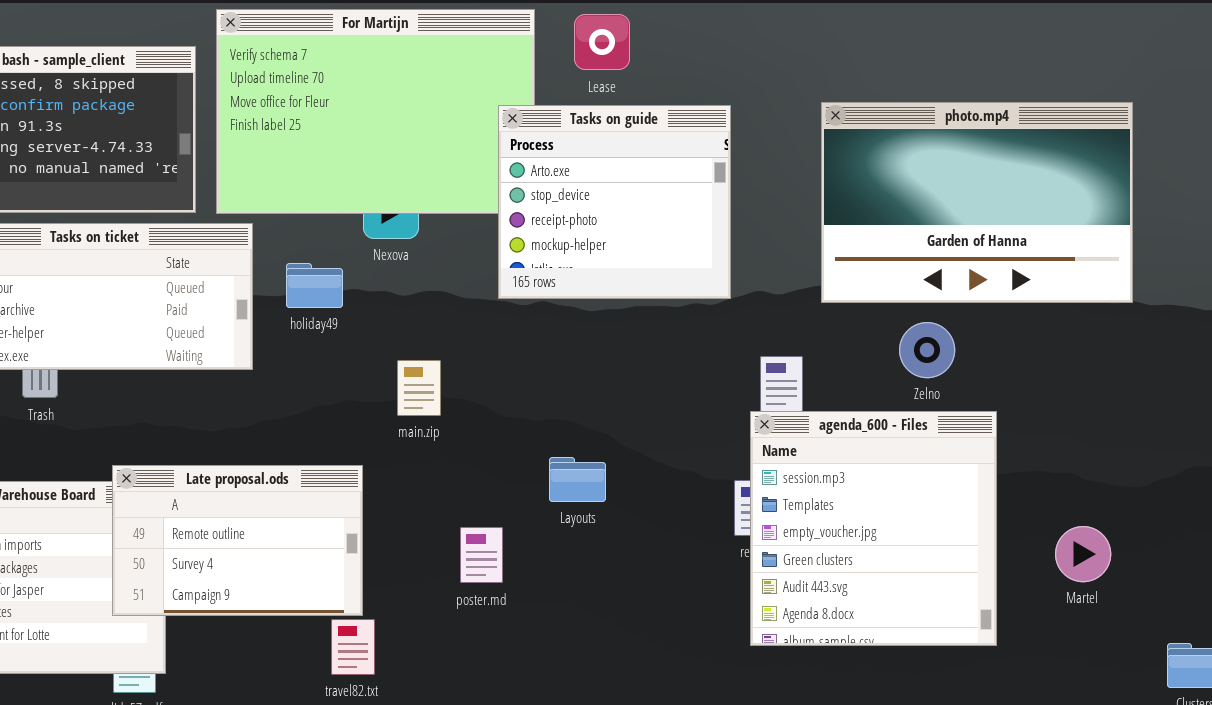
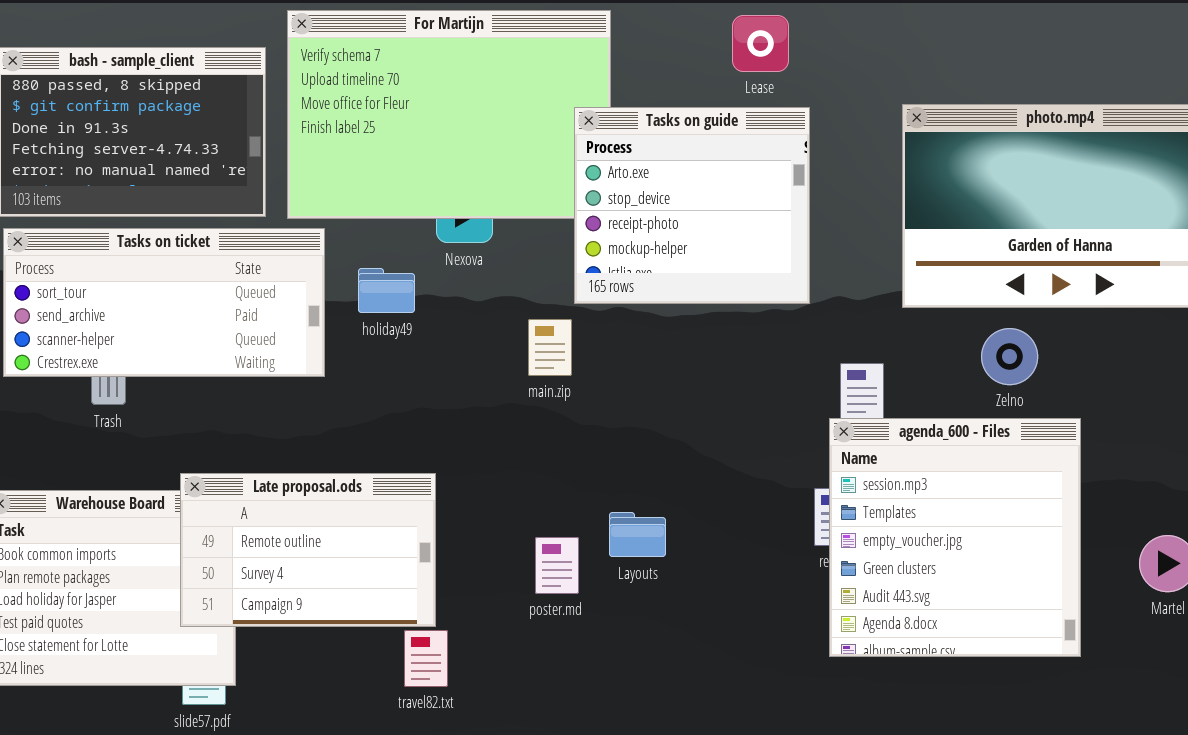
Lease: [574,14,630,70] -> [732,15,789,72], moved
main.zip: [397,360,441,416] -> [528,319,572,376], moved
Layouts: [549,457,606,502] -> [609,512,666,557], moved

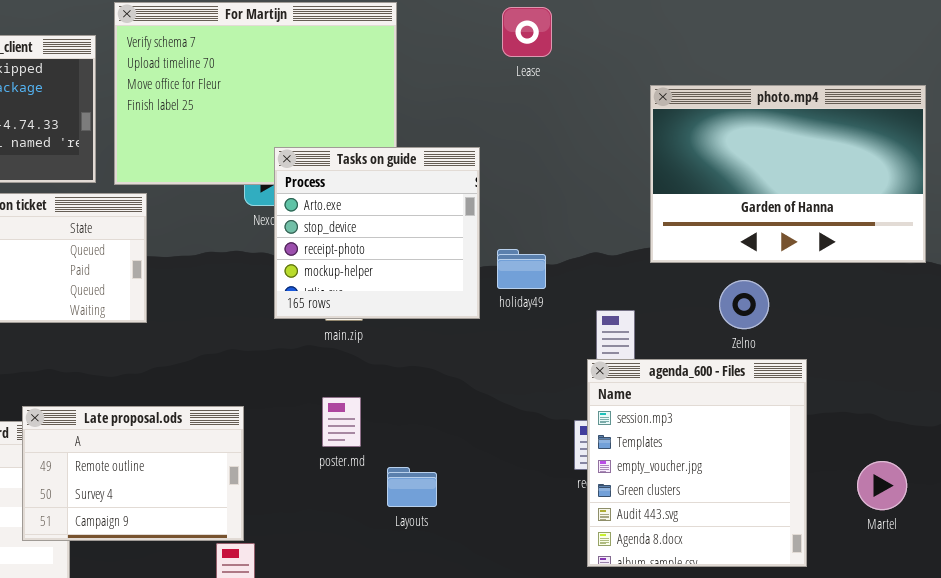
Tasks on guide: [574,107,810,304] -> [274,147,480,319], moved
holiday49: [358,268,415,313] -> [497,249,546,289], moved
Layouts: [609,512,666,557] -> [387,467,437,507], moved
poster.md: [535,537,579,594] -> [322,397,361,447], moved

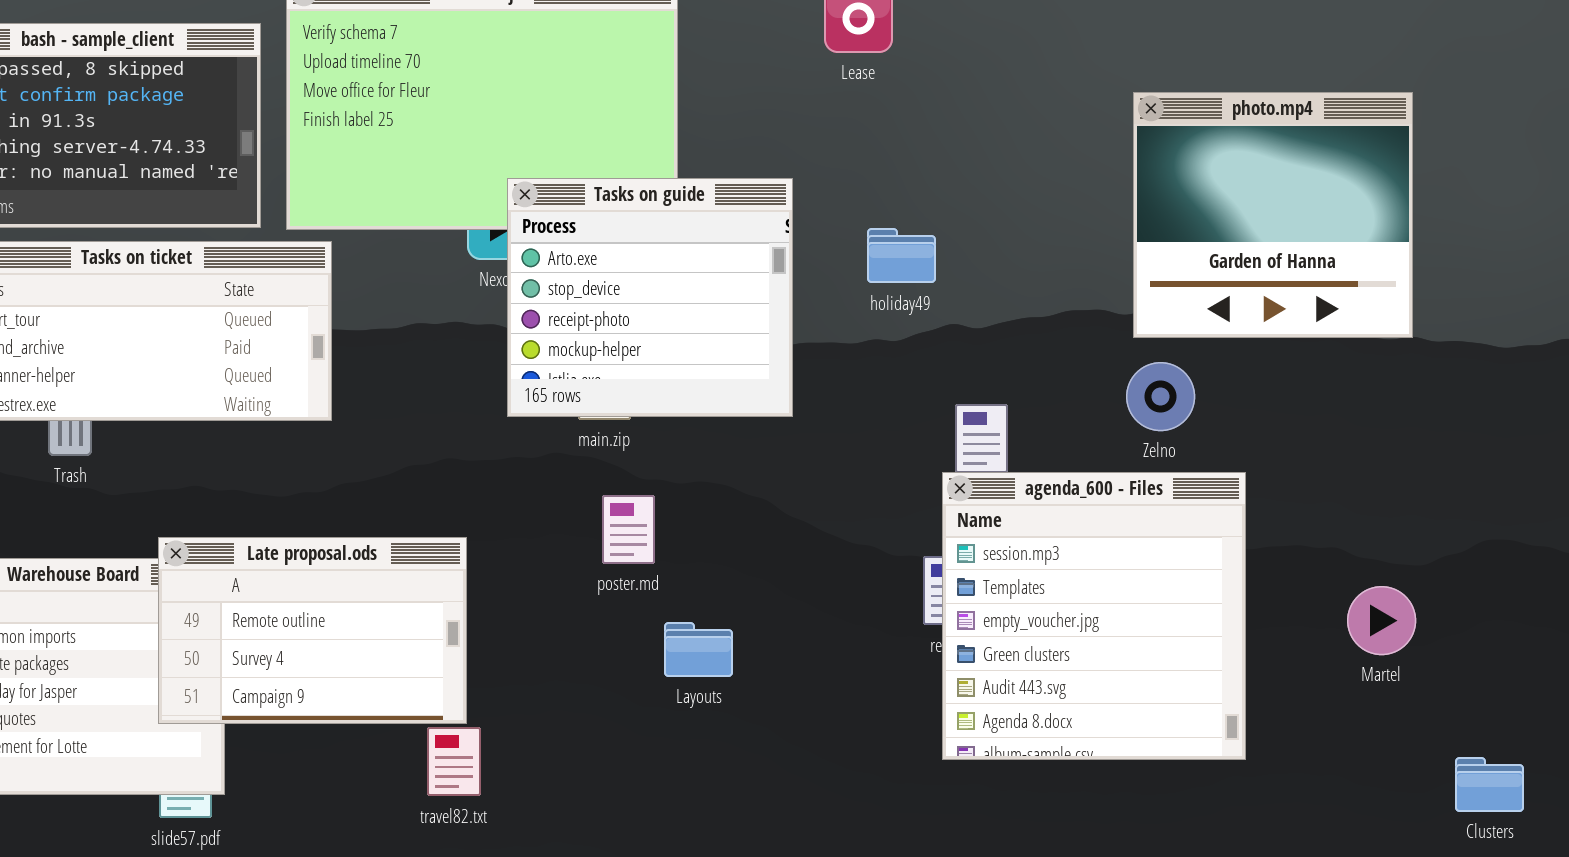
photo.mp4: [650,85,926,263] -> [1133,92,1413,338], resized
holiday49: [497,249,546,289] -> [867,228,936,283], moved
poster.md: [322,397,361,447] -> [602,495,655,564], moved
Martel: [857,461,907,510] -> [1347,586,1416,655], moved

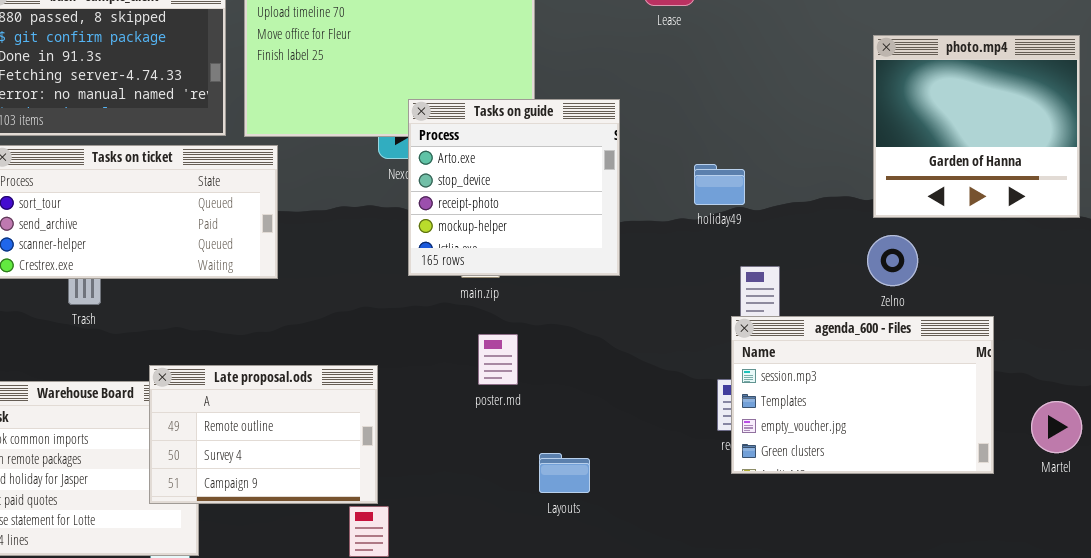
holiday49: [867,228,936,283] -> [694,164,745,205], moved
agenda_600 - Files: [942,472,1246,760] -> [731,316,994,474], resized
Layouts: [664,622,733,677] -> [539,453,590,493], moved

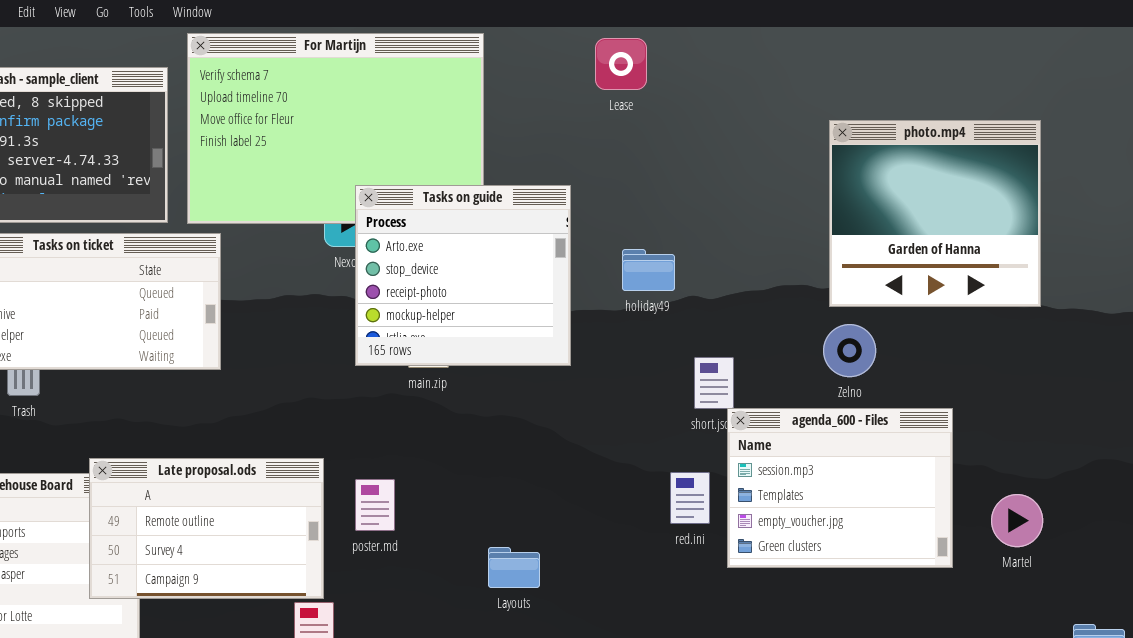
holiday49: [694,164,745,205] -> [622,249,675,291], moved
agenda_600 - Files: [731,316,994,474] -> [727,408,953,568], resized
poster.md: [478,334,518,385] -> [355,479,395,531], moved

